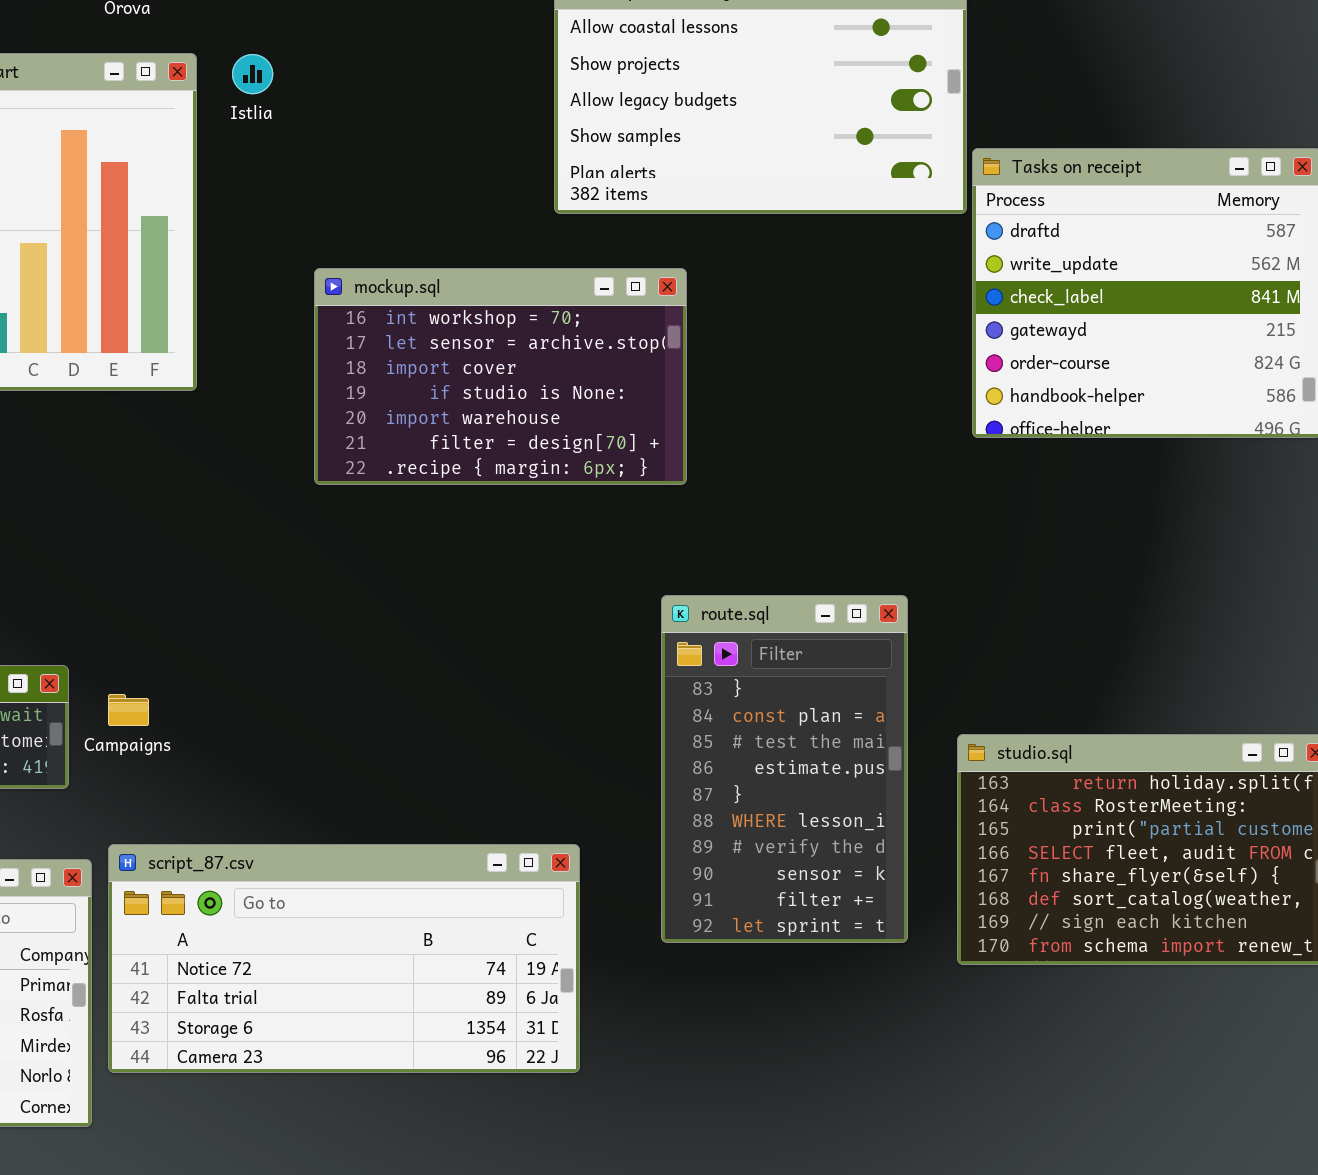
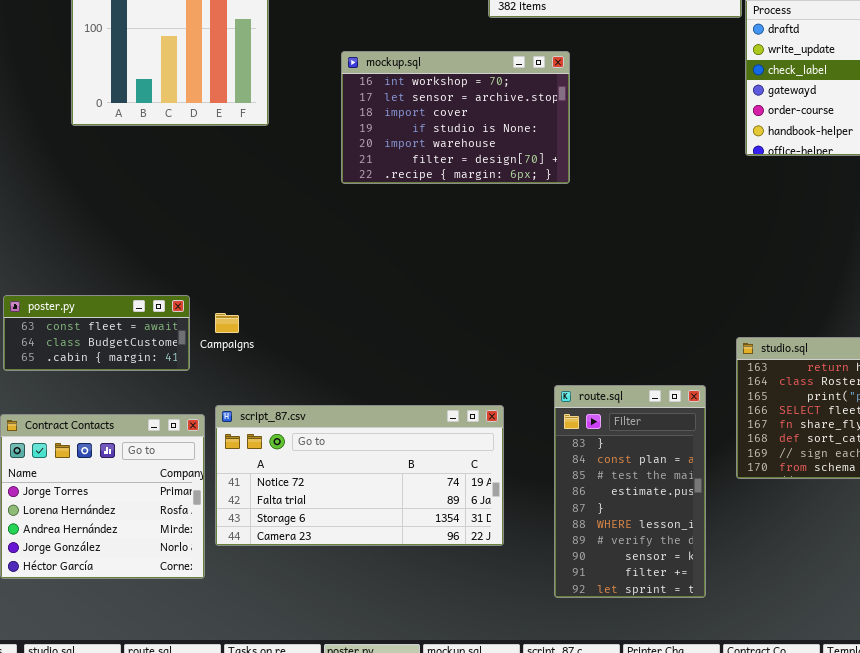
route.sql: [661,595,908,943] -> [554,385,706,598], moved

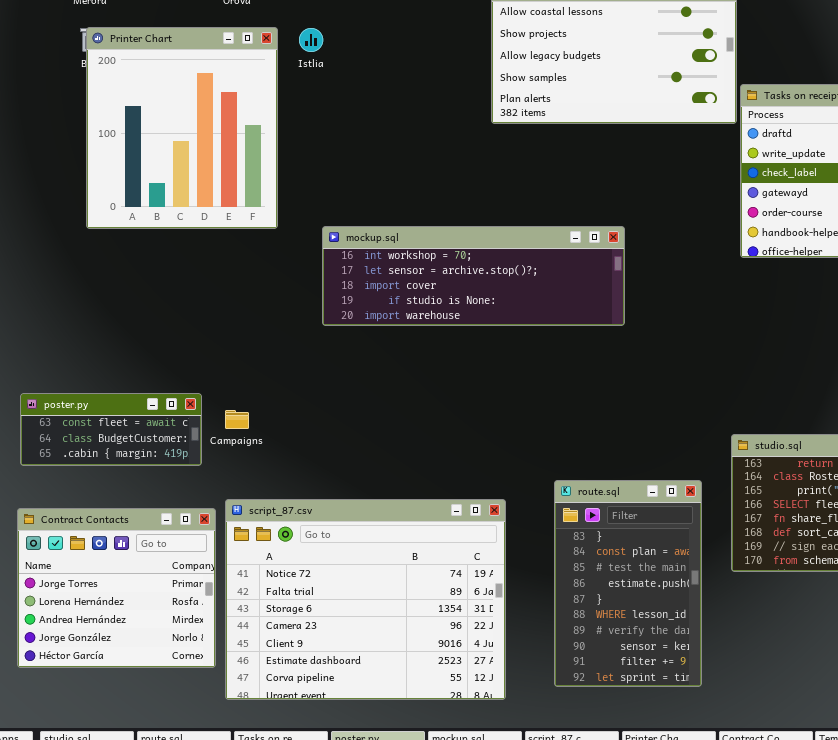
mockup.sql: [341,51,570,184] -> [322,226,625,326], moved, resized
script_87.csv: [215,405,504,546] -> [225,499,506,700], resized

